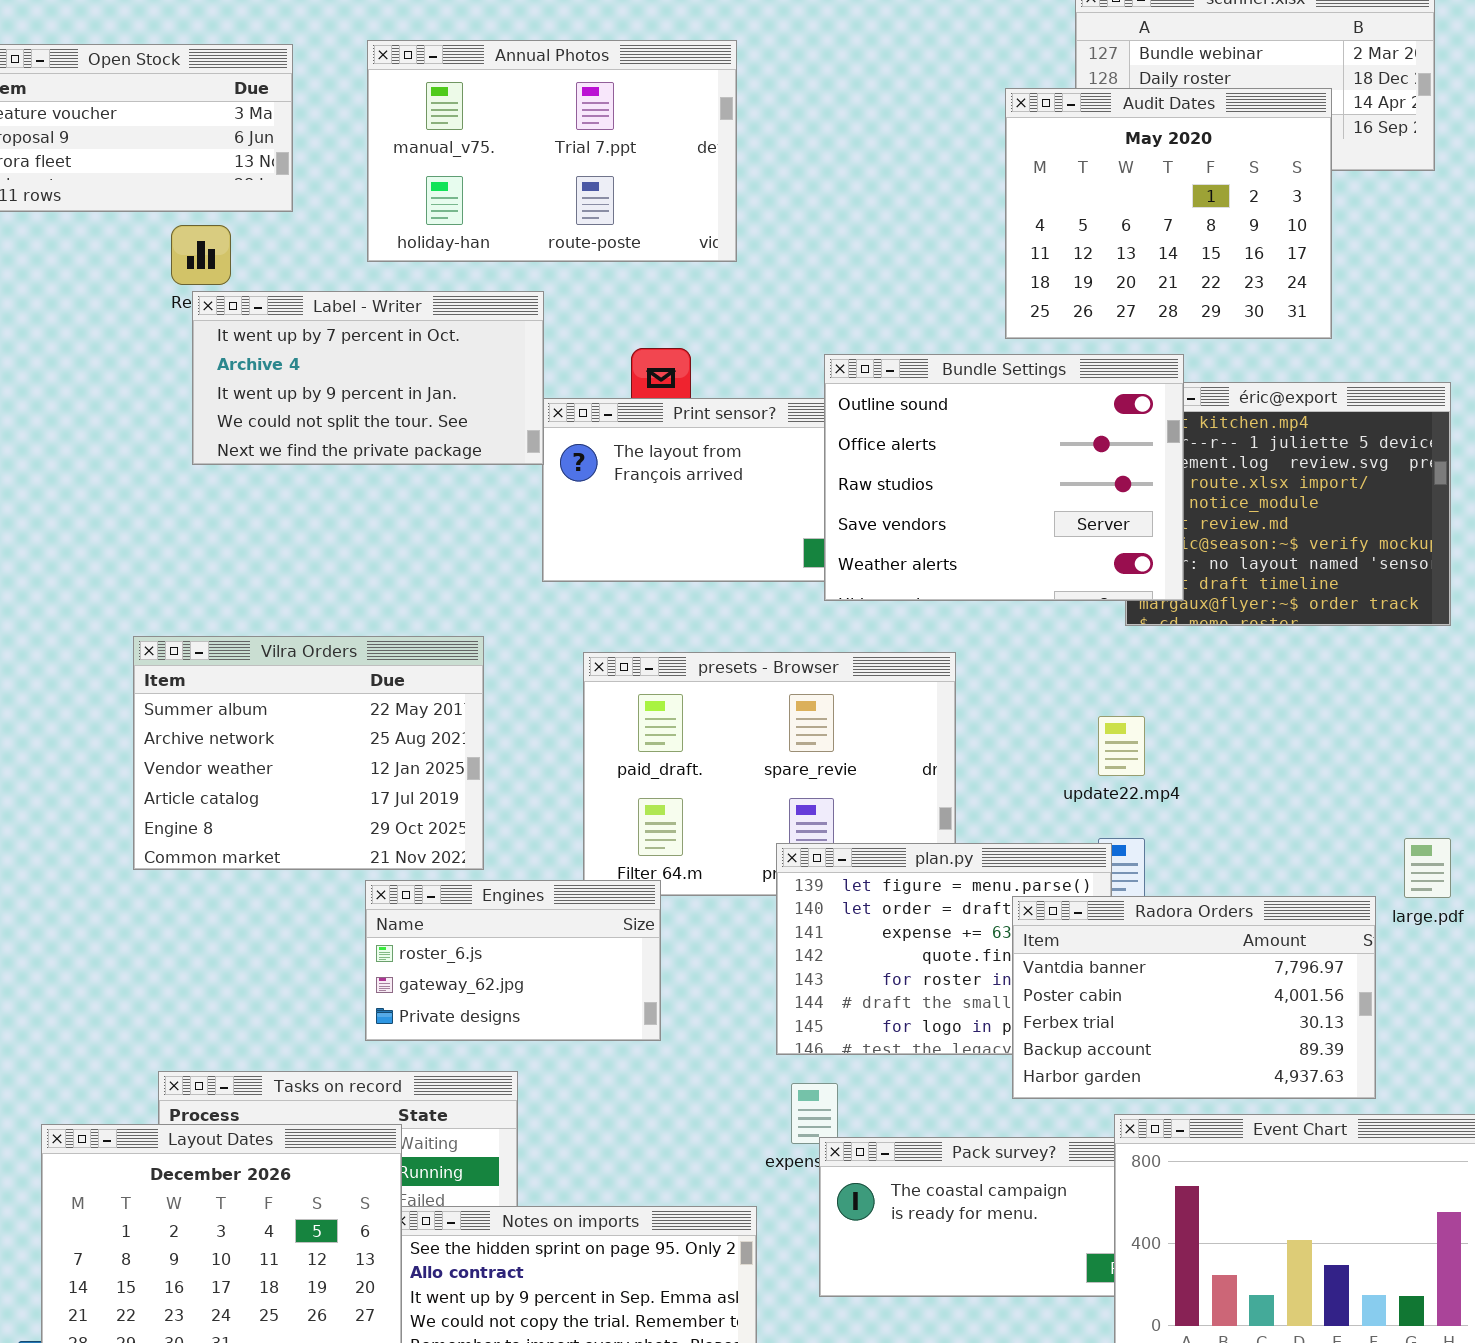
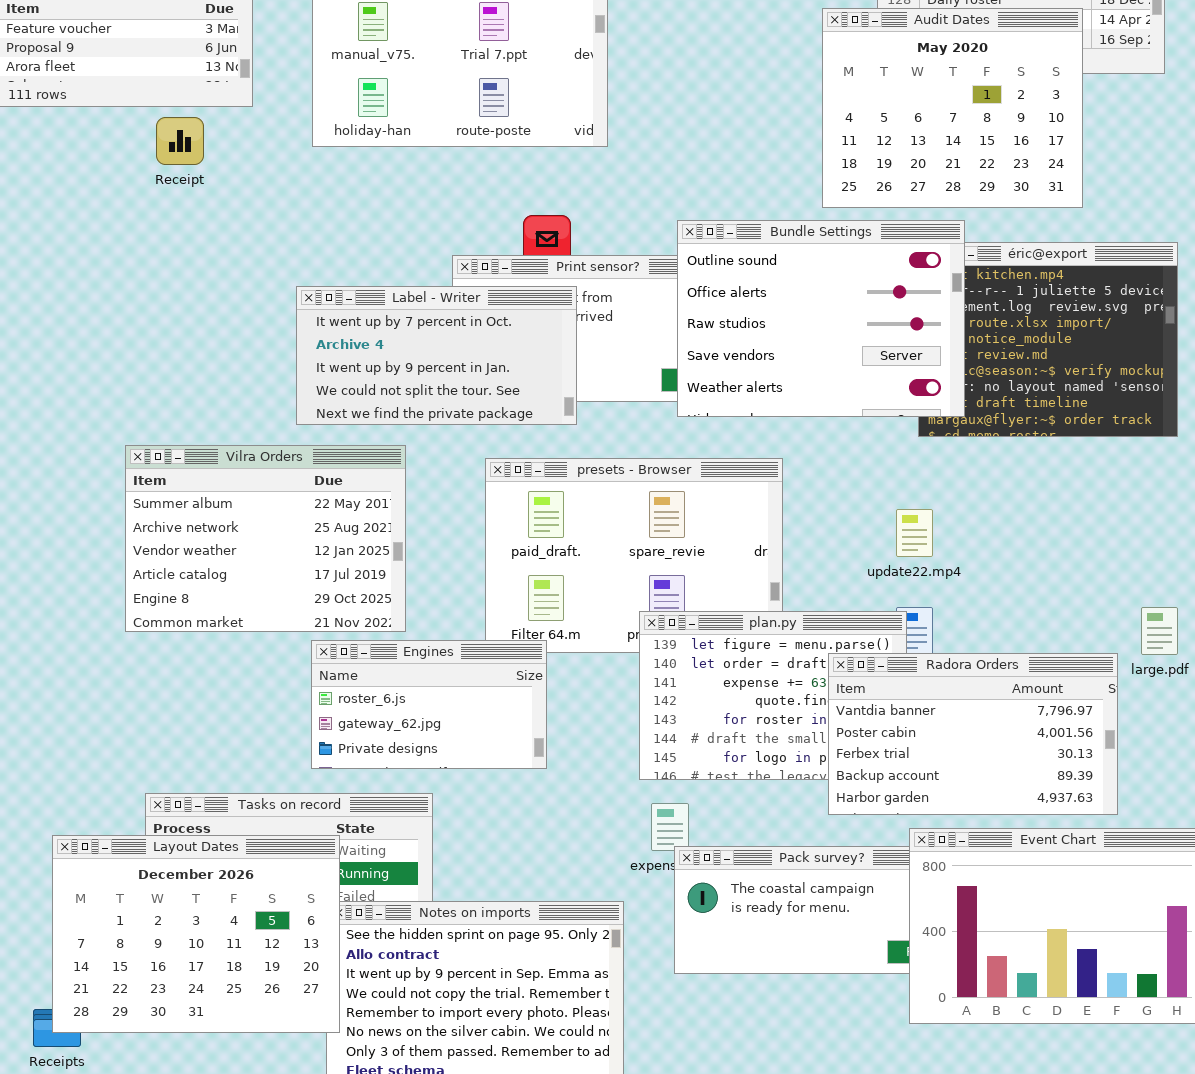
Label - Writer: [192,291,544,465] -> [296,286,577,425], moved

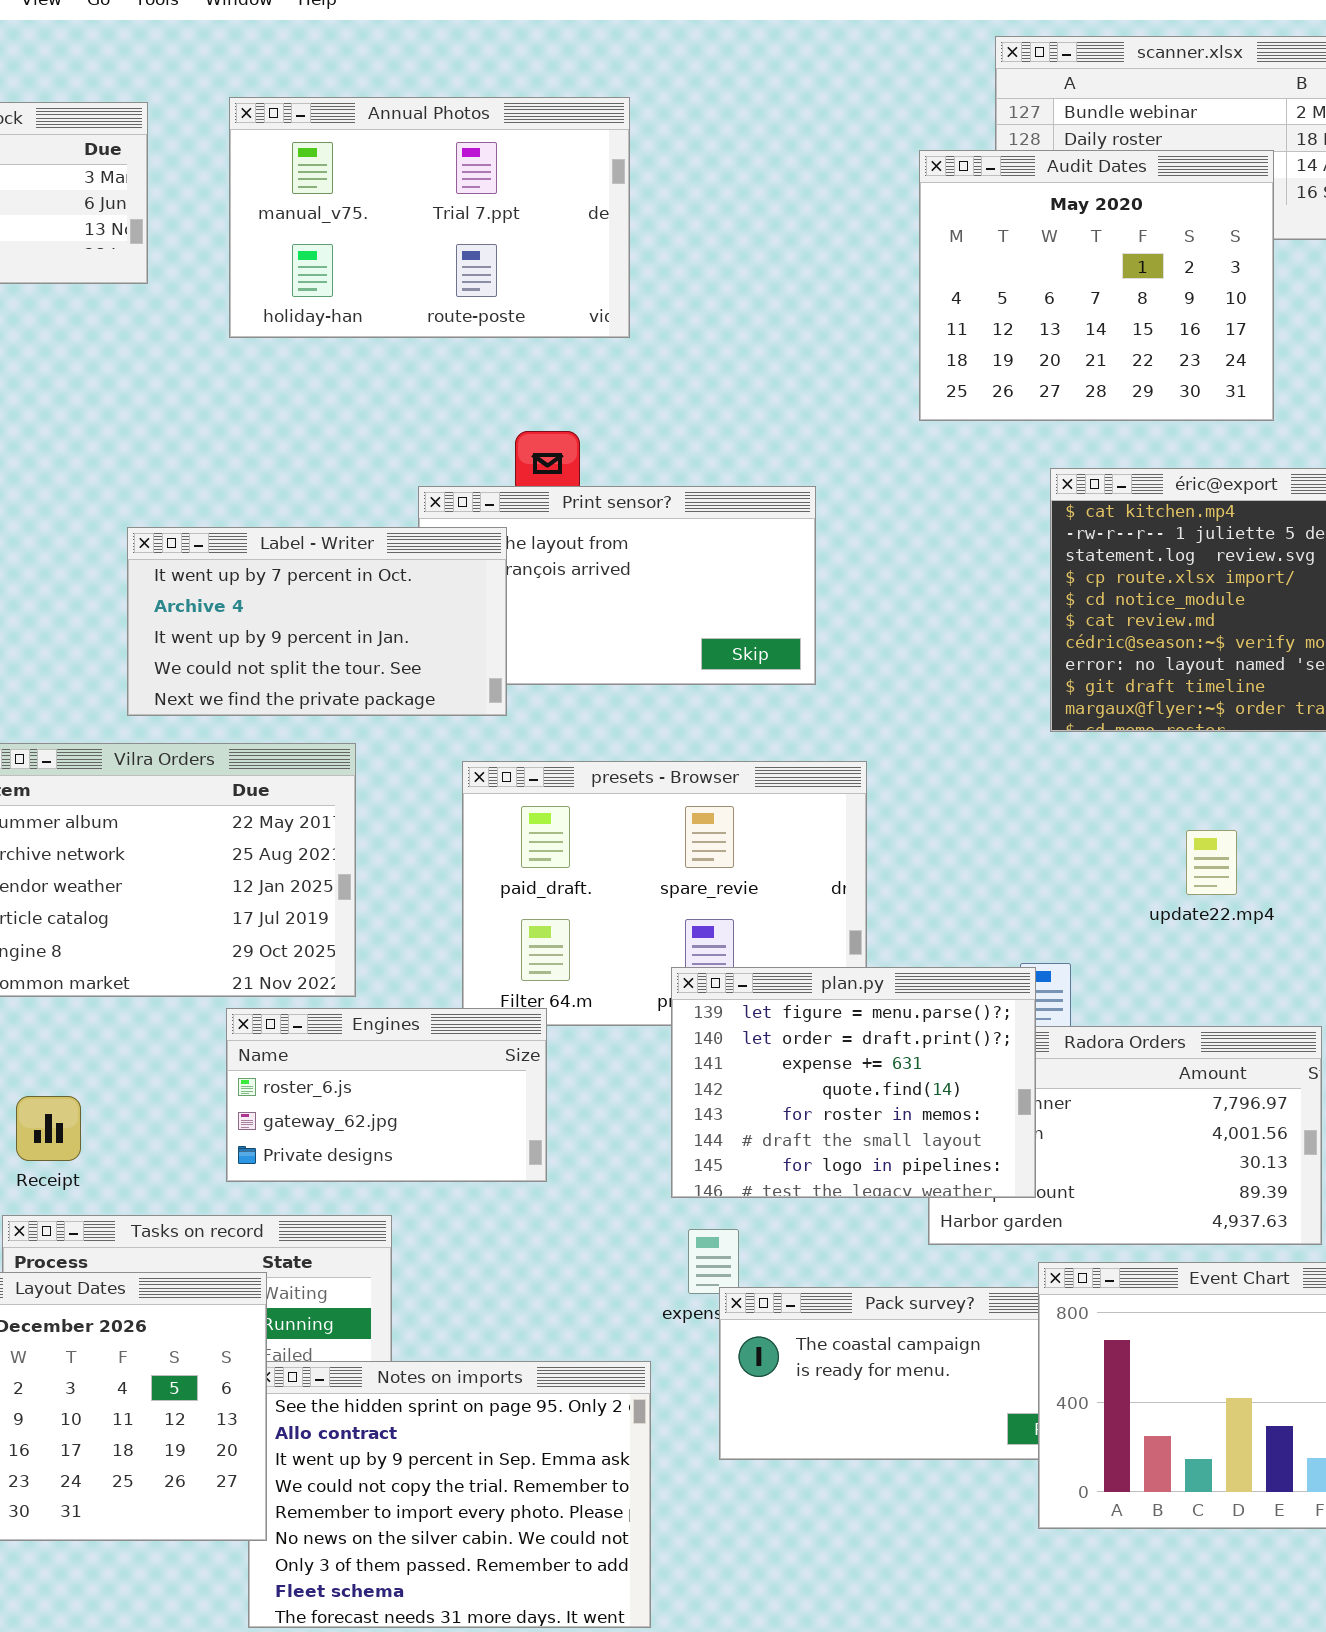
Receipt: [156,117,204,165] -> [16,1096,81,1161], moved
Bundle Settings: [677,220,965,417] -> none, closed
Label - Writer: [296,286,577,425] -> [127,527,507,716], moved
update22.mp4: [896,509,933,557] -> [1186,830,1237,895], moved
plan.py: [639,611,907,780] -> [671,967,1036,1198], raised

